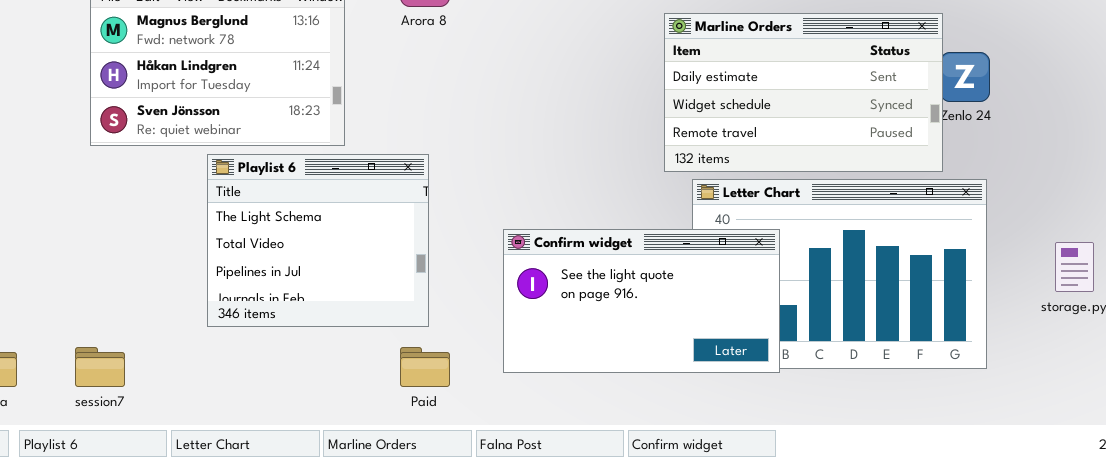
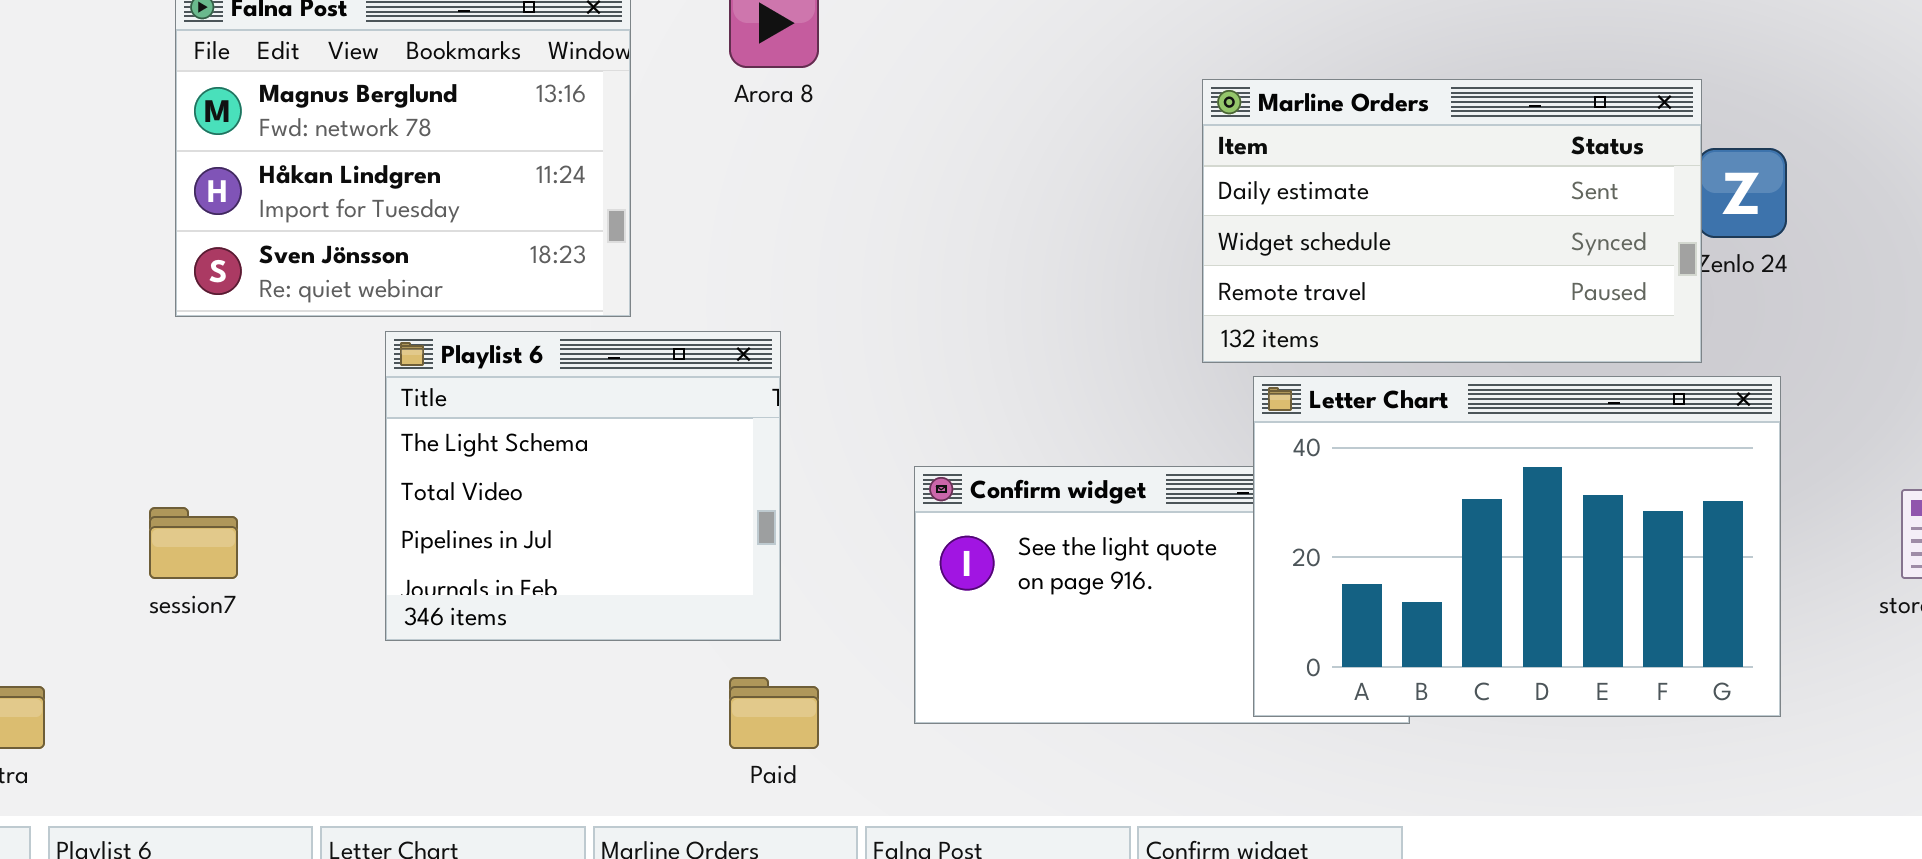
Letter Chart: [692,179,987,369] -> [1253,376,1781,717], raised
session7: [75,347,125,387] -> [149,507,238,579], moved

